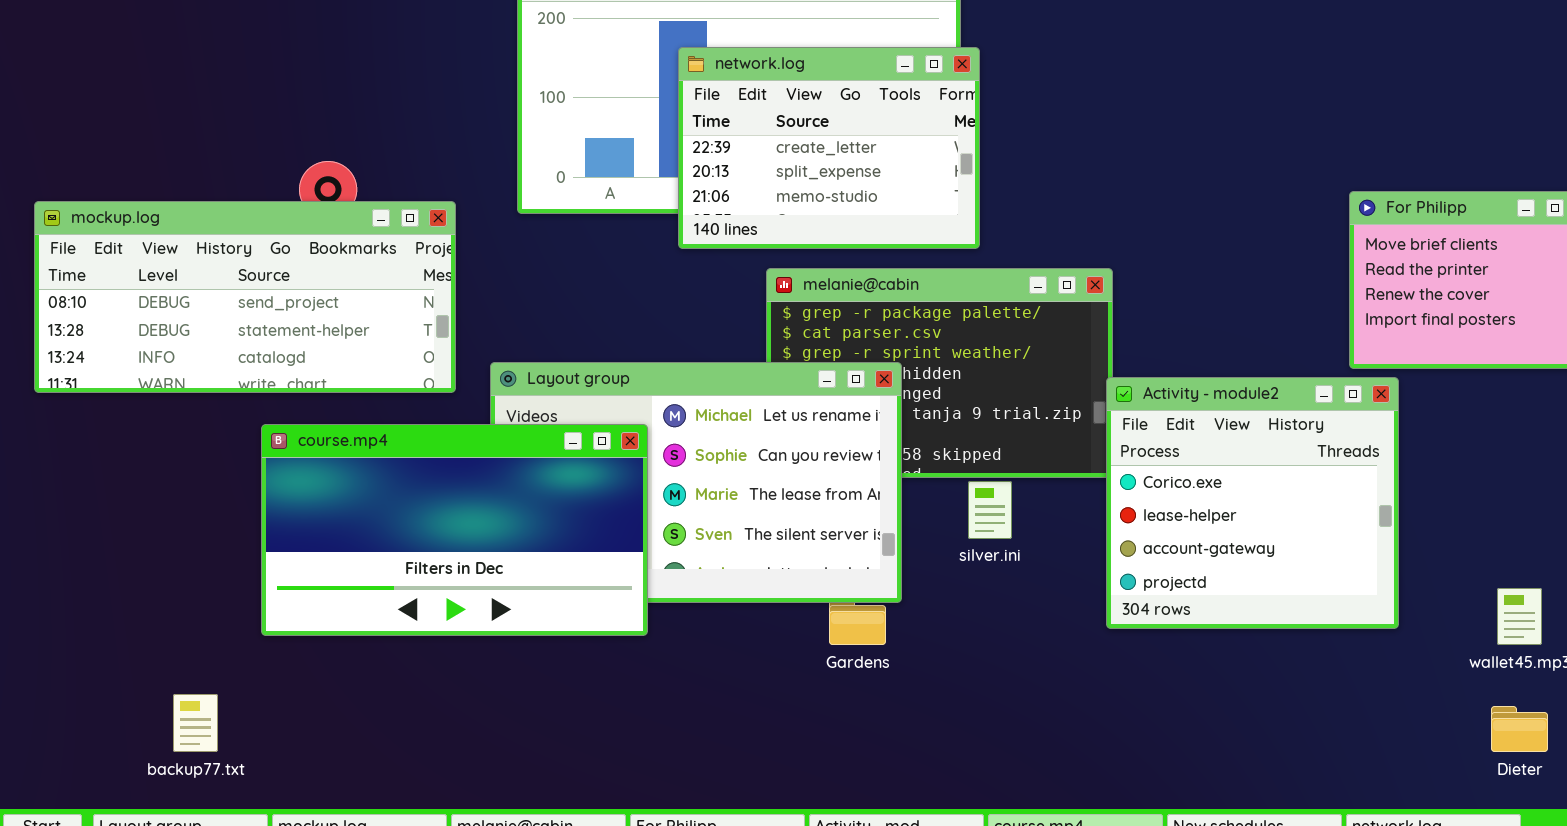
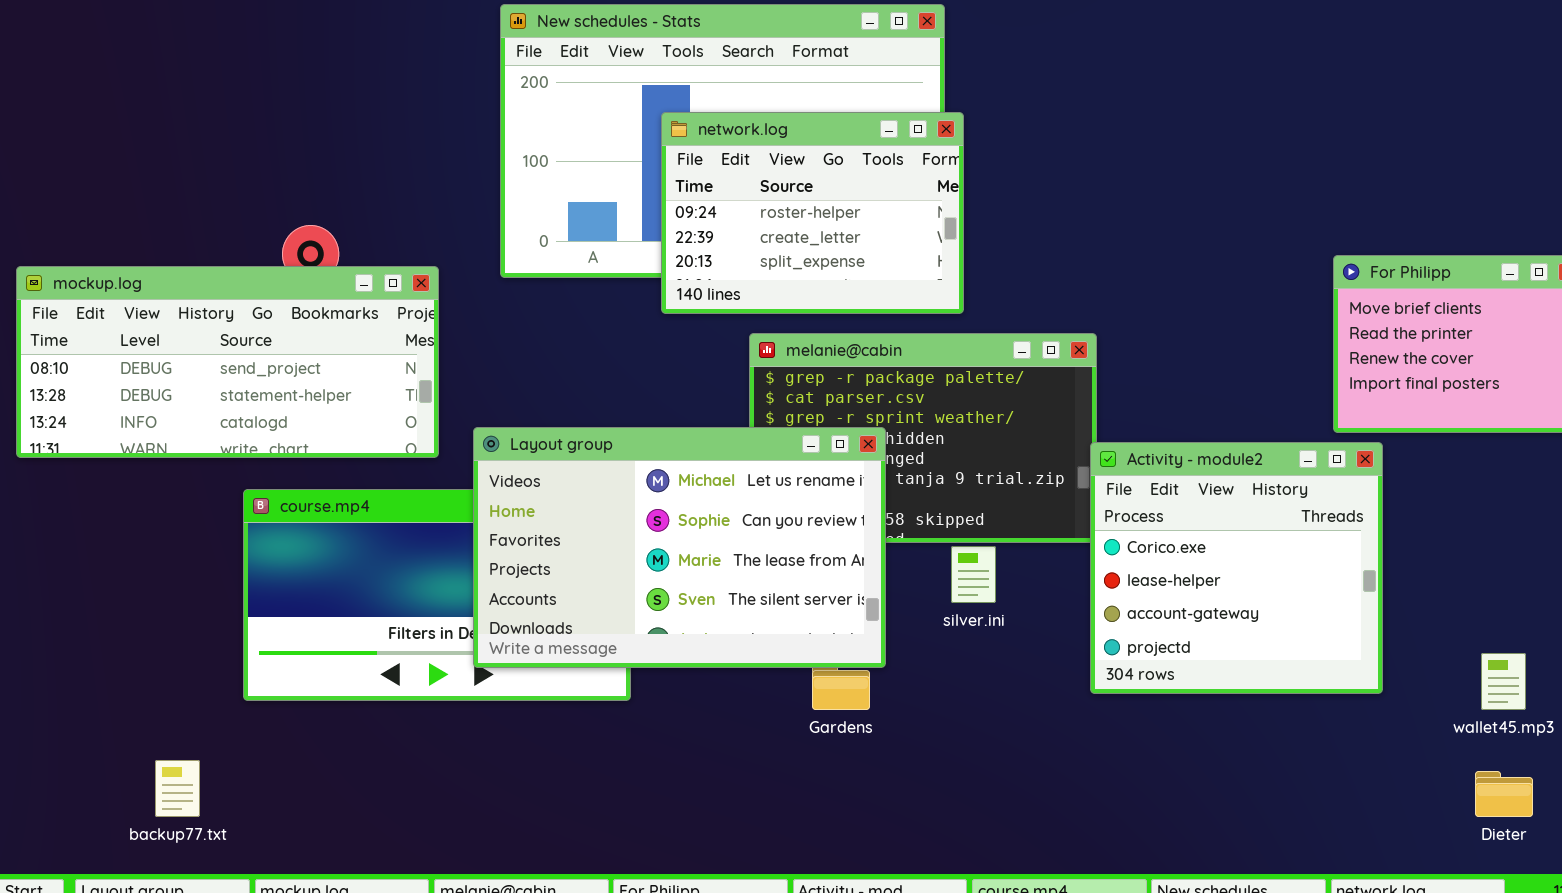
network.log: [678,47,980,249] -> [661,112,964,314], scrolled up 1 row
Layout group: [490,362,902,603] -> [473,427,886,668], raised

